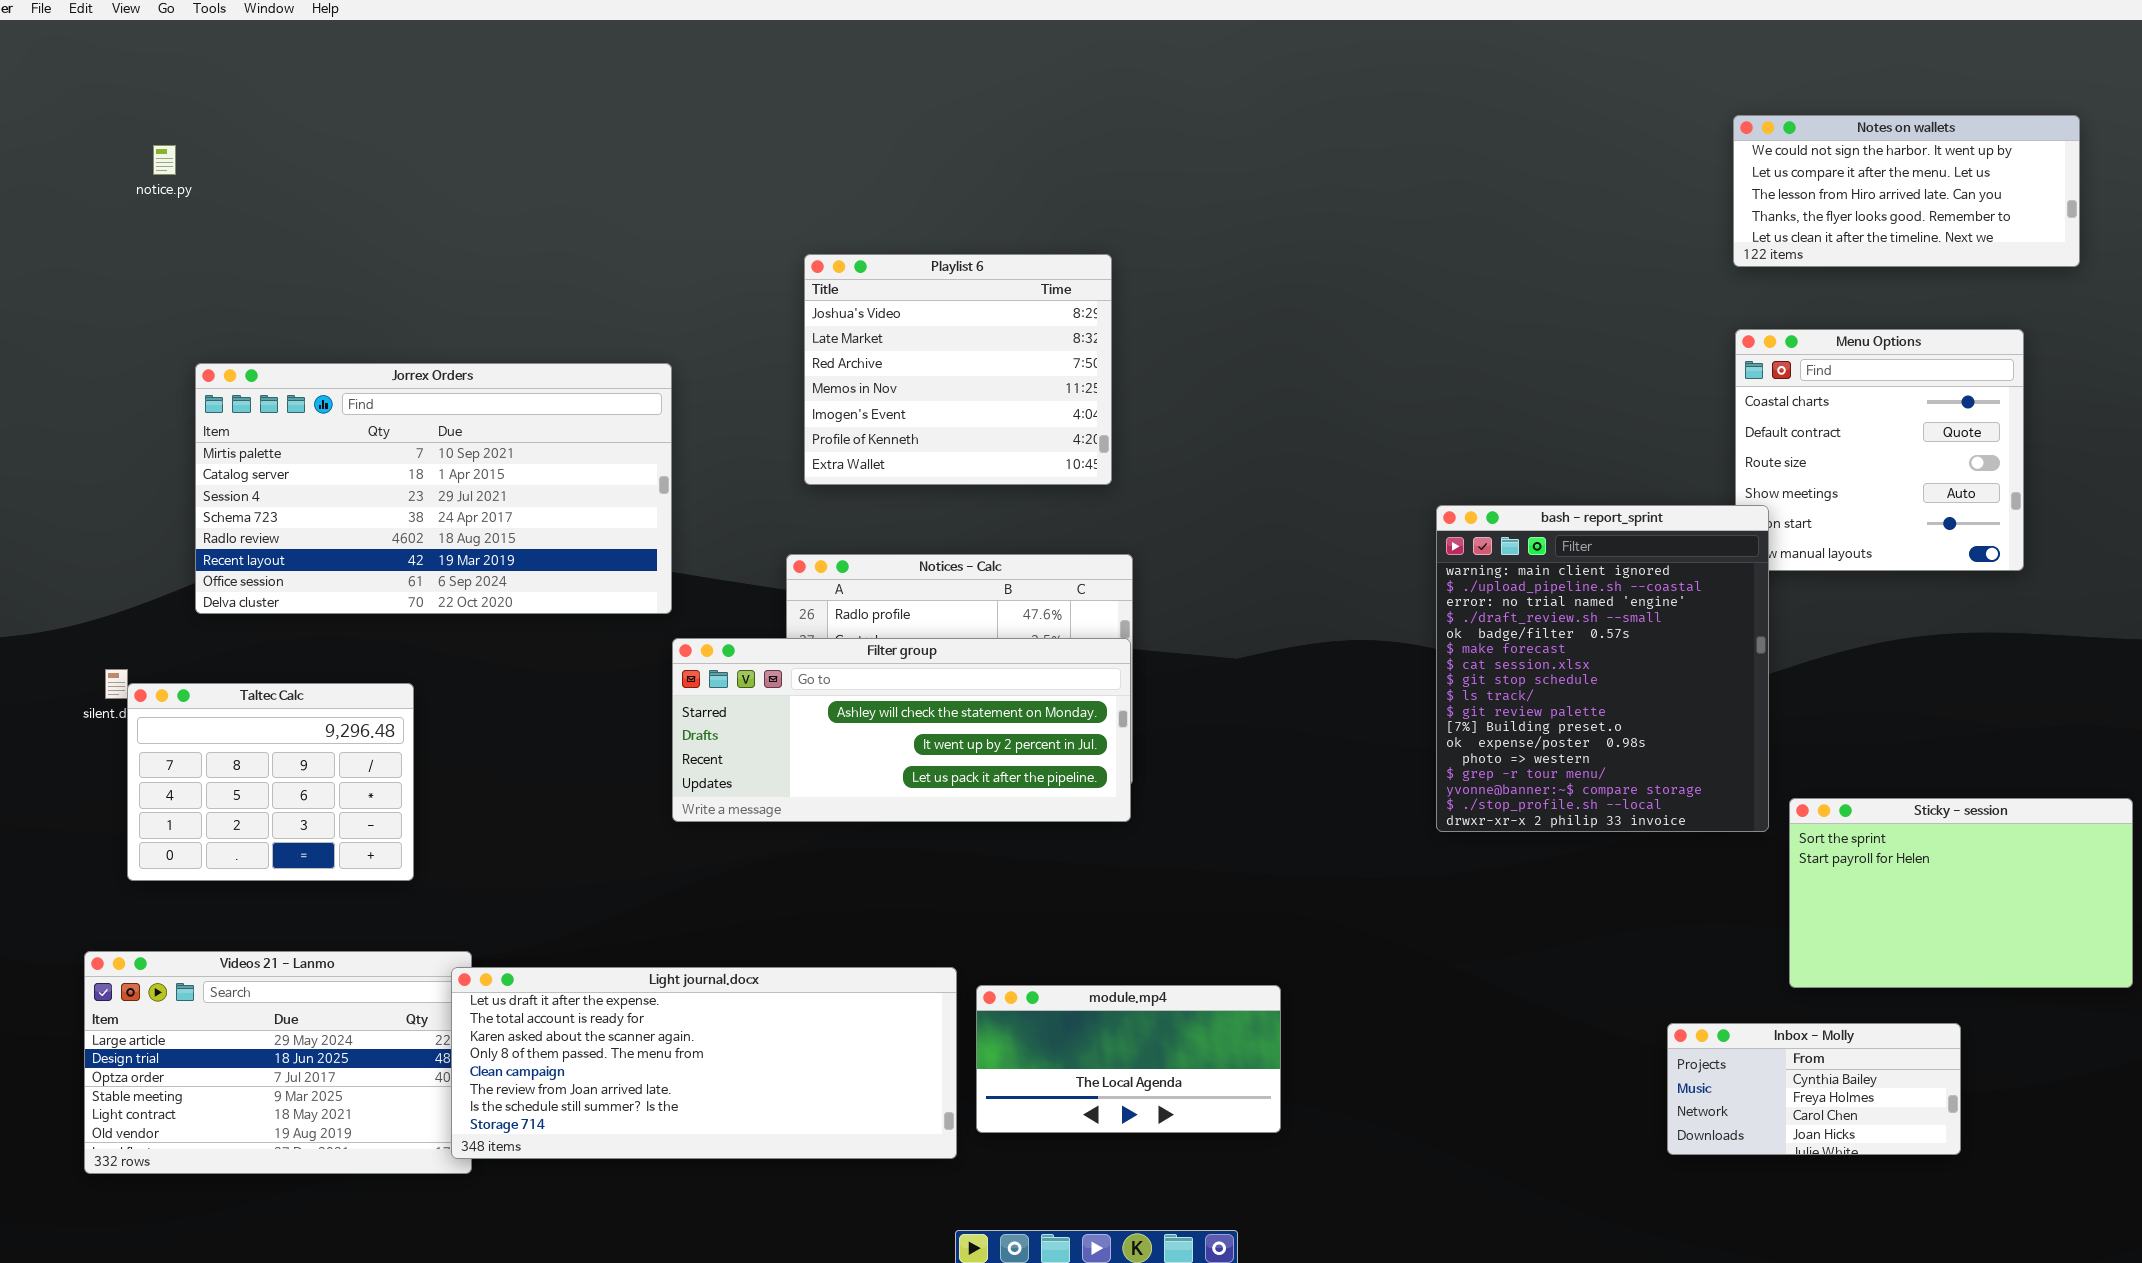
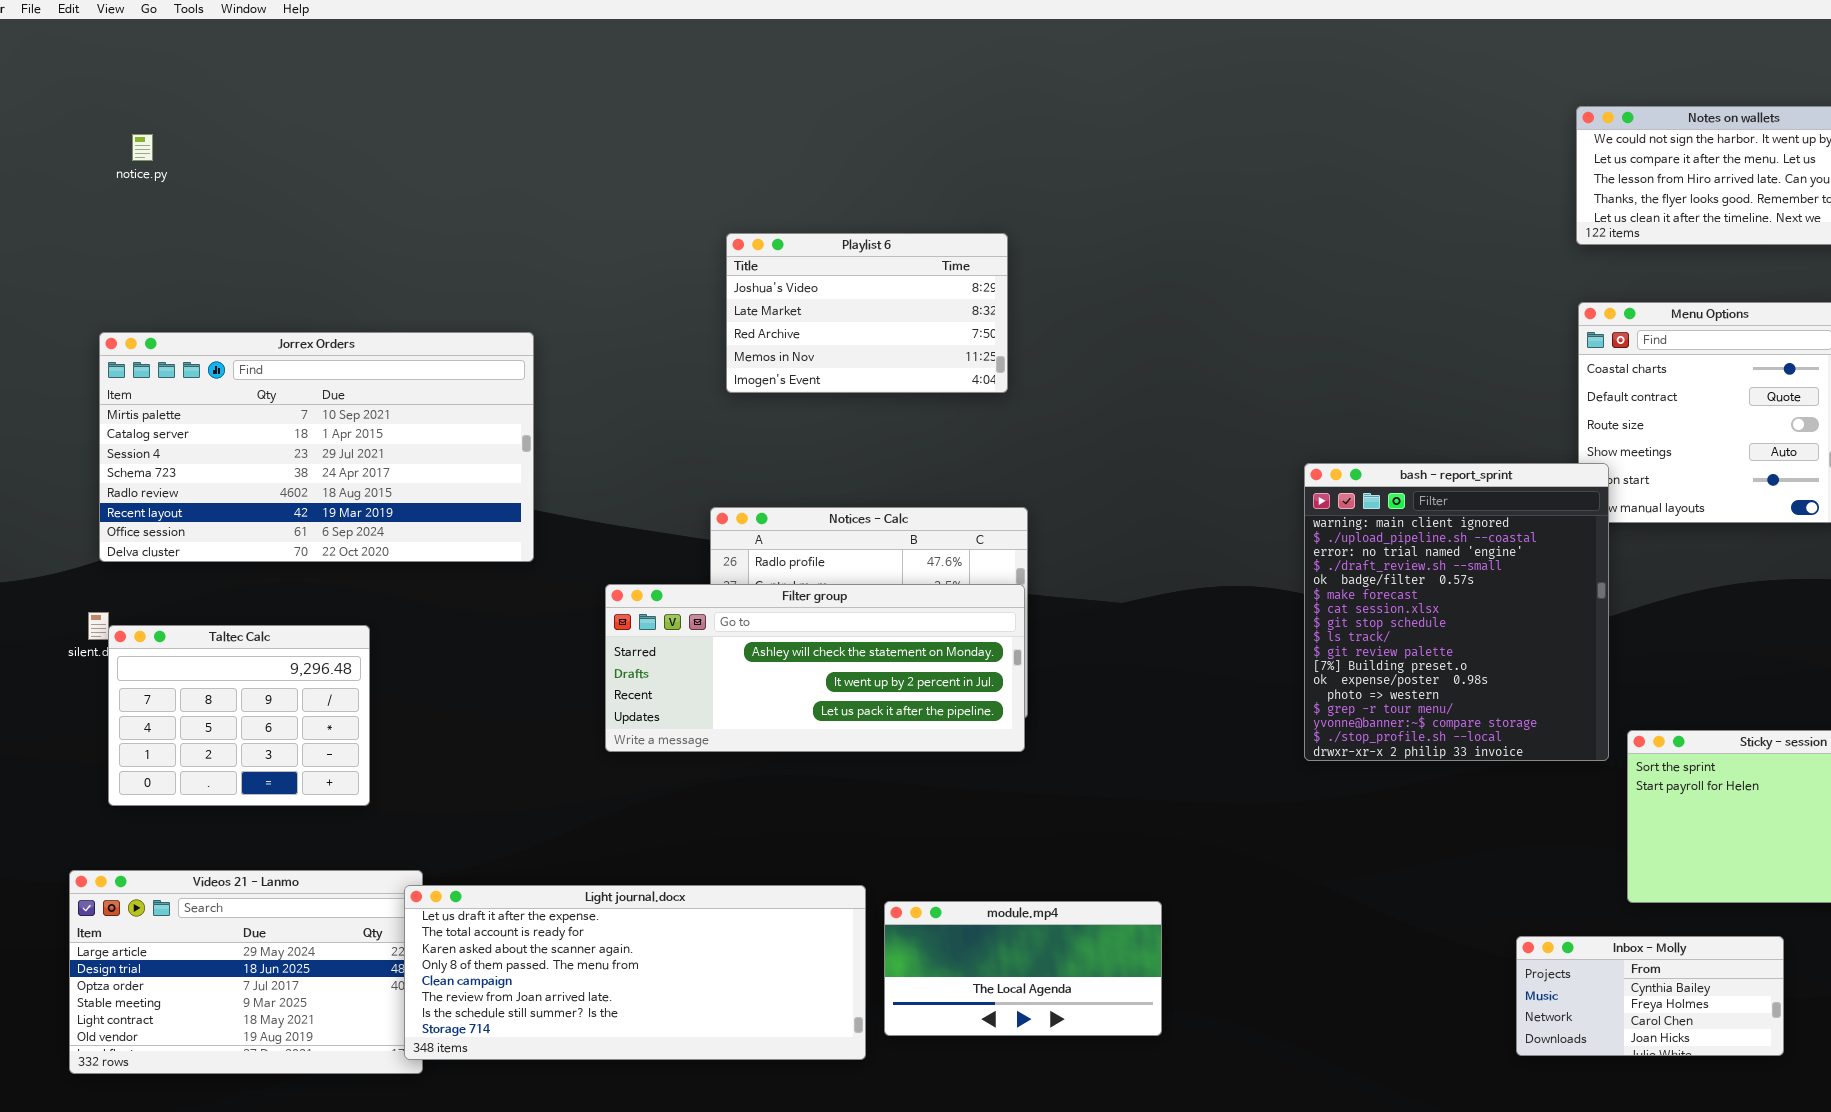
Playlist 6: [804,254,1112,485] -> [726,233,1008,393], resized
Jorrex Orders: [195,363,672,614] -> [99,332,534,562], moved

